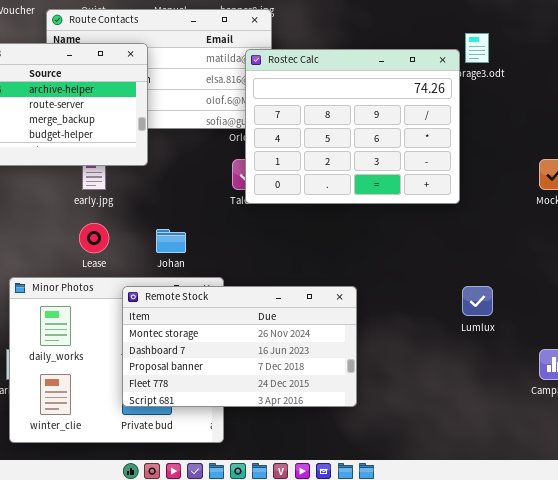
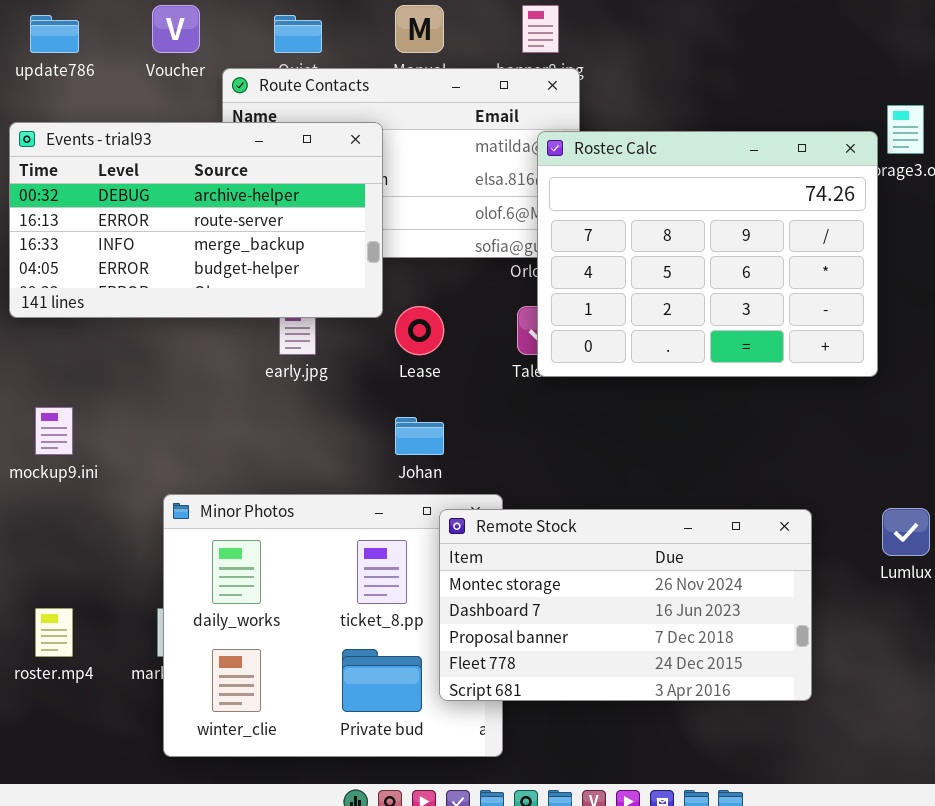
Lease: [79,223,109,253] -> [395,306,444,355], moved
Remote Stock: [122,286,357,407] -> [439,509,812,701], moved

